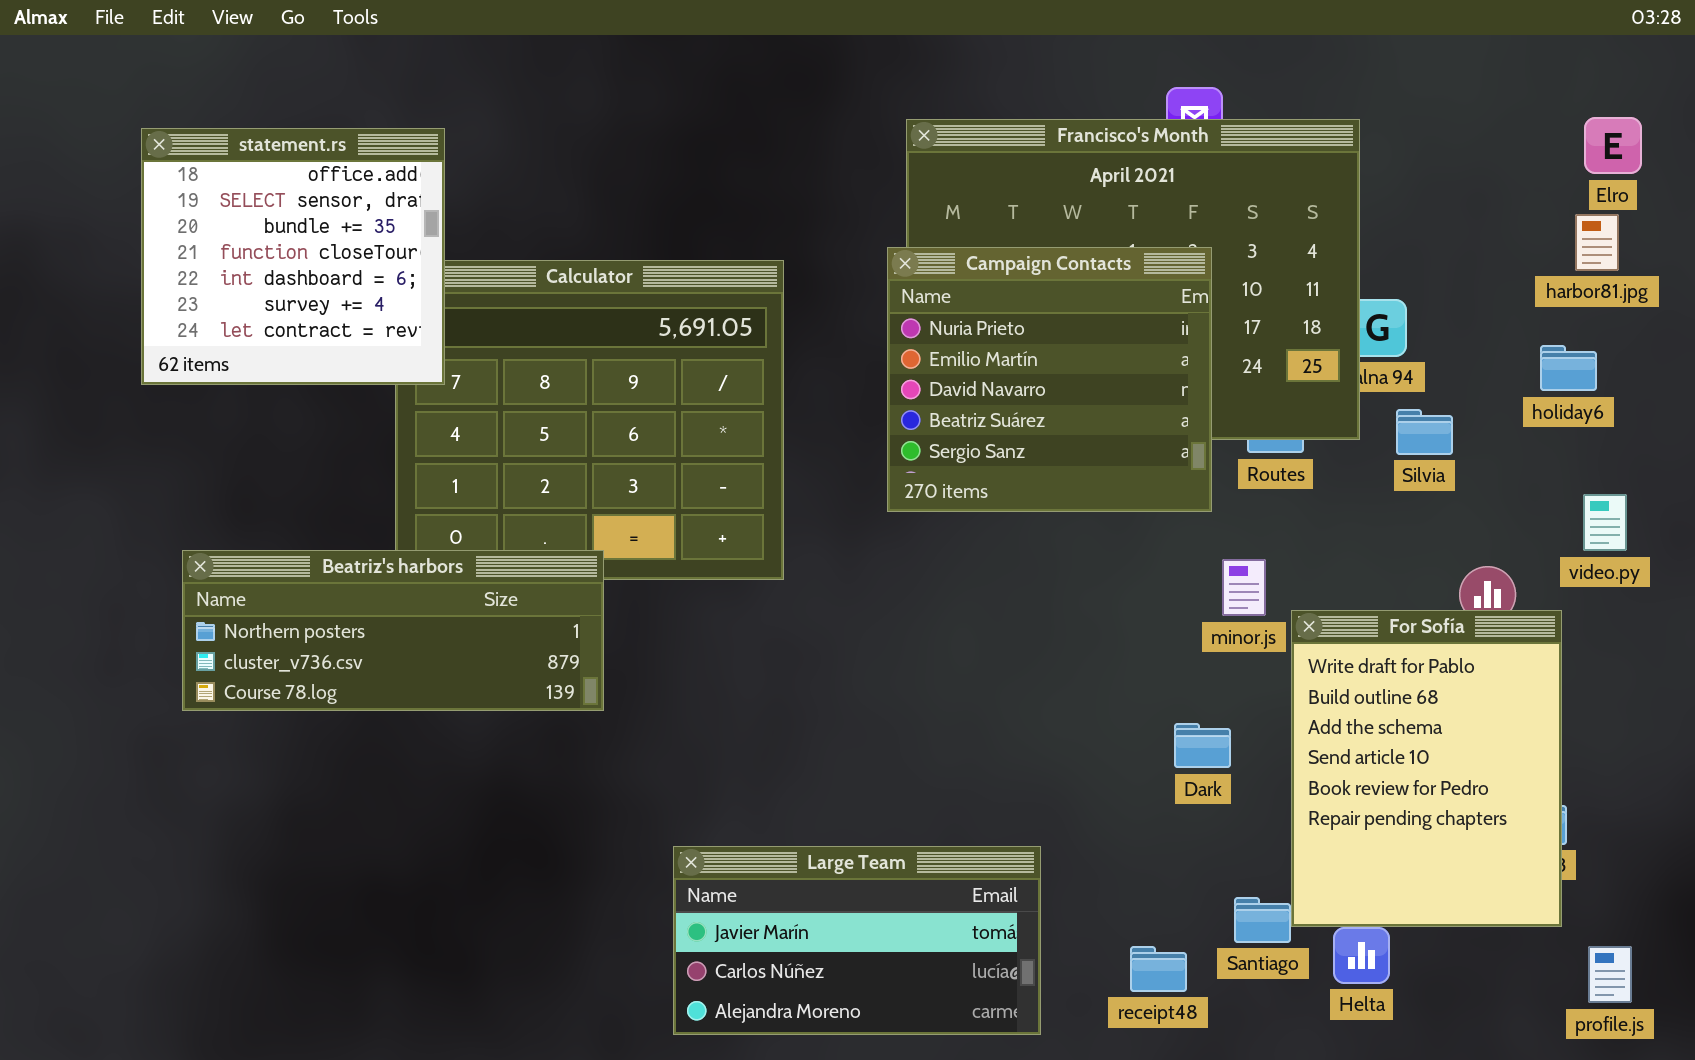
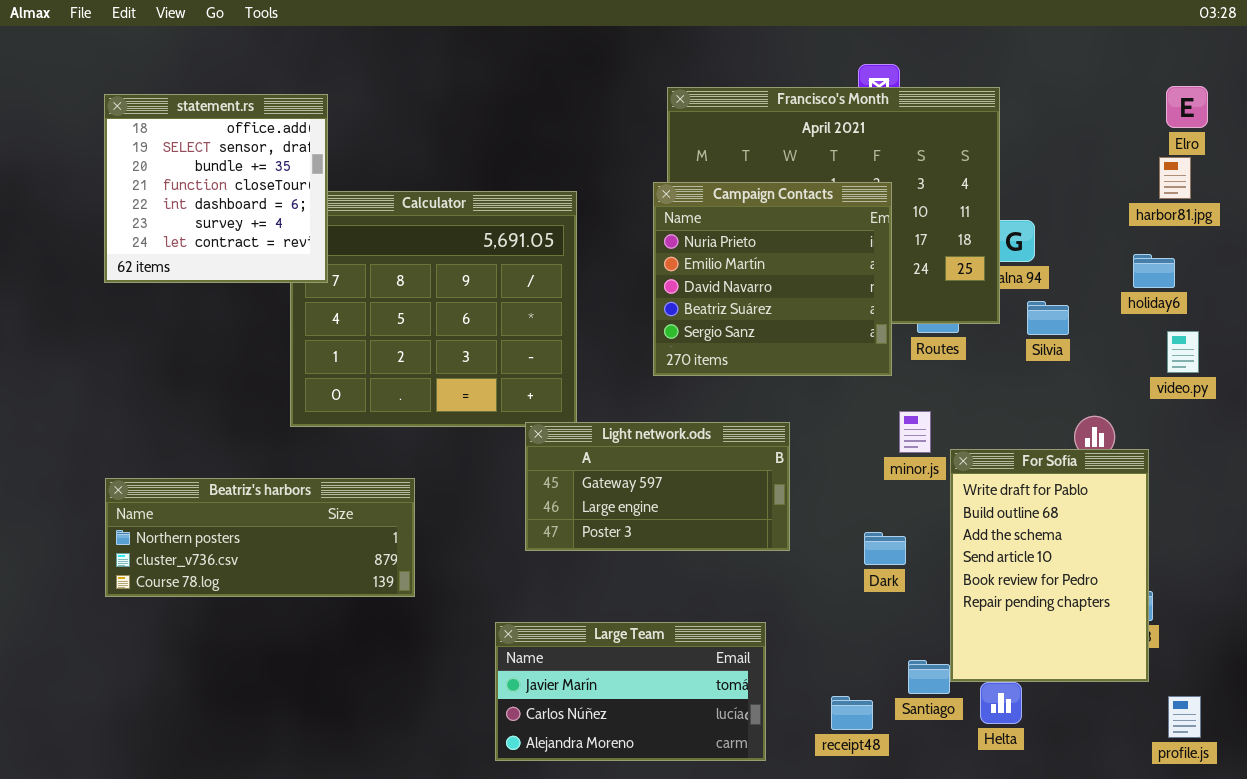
video.py: [1583,494,1627,551] -> [1167,331,1199,373], moved
Beatriz's harbors: [182,550,604,711] -> [105,478,415,597], moved
Light network.ods: none -> [525,422,790,551], opened

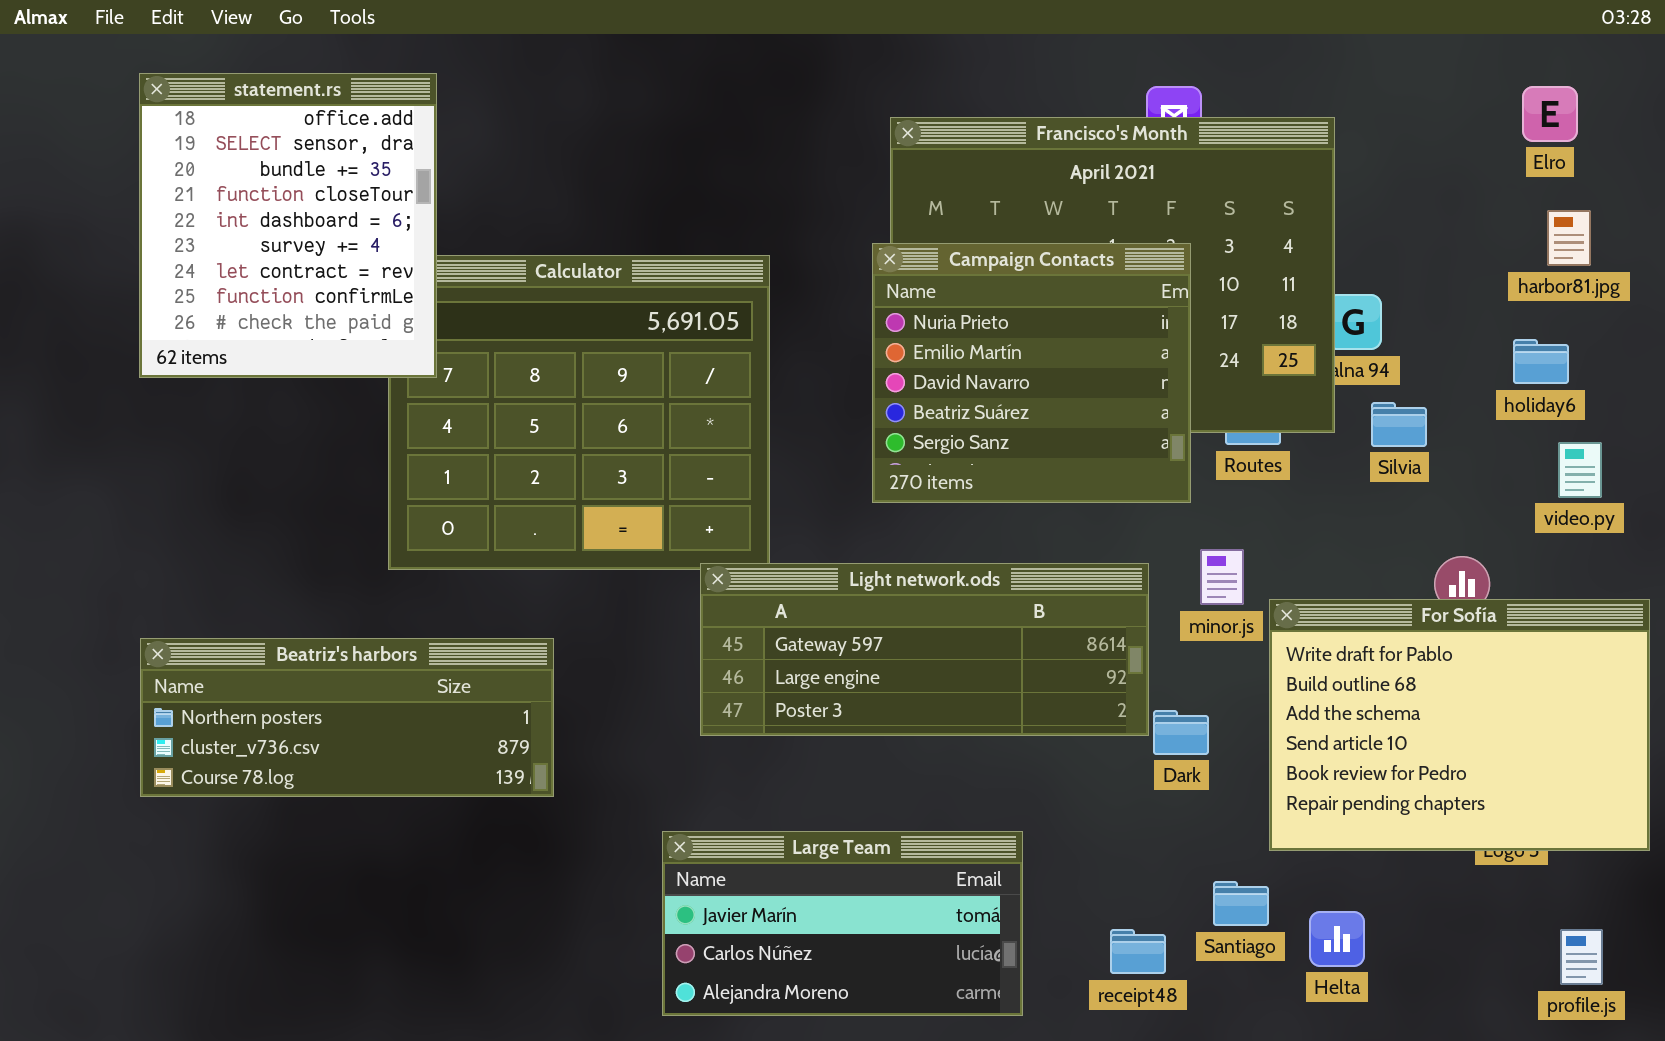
Elro: [1166,86,1208,128] -> [1522,86,1578,142], moved
statement.rs: [104,94,328,283] -> [139,73,437,378], resized
Light network.ods: [525,422,790,551] -> [700,563,1149,736], resized
For Sofía: [950,449,1149,682] -> [1269,599,1650,851], resized

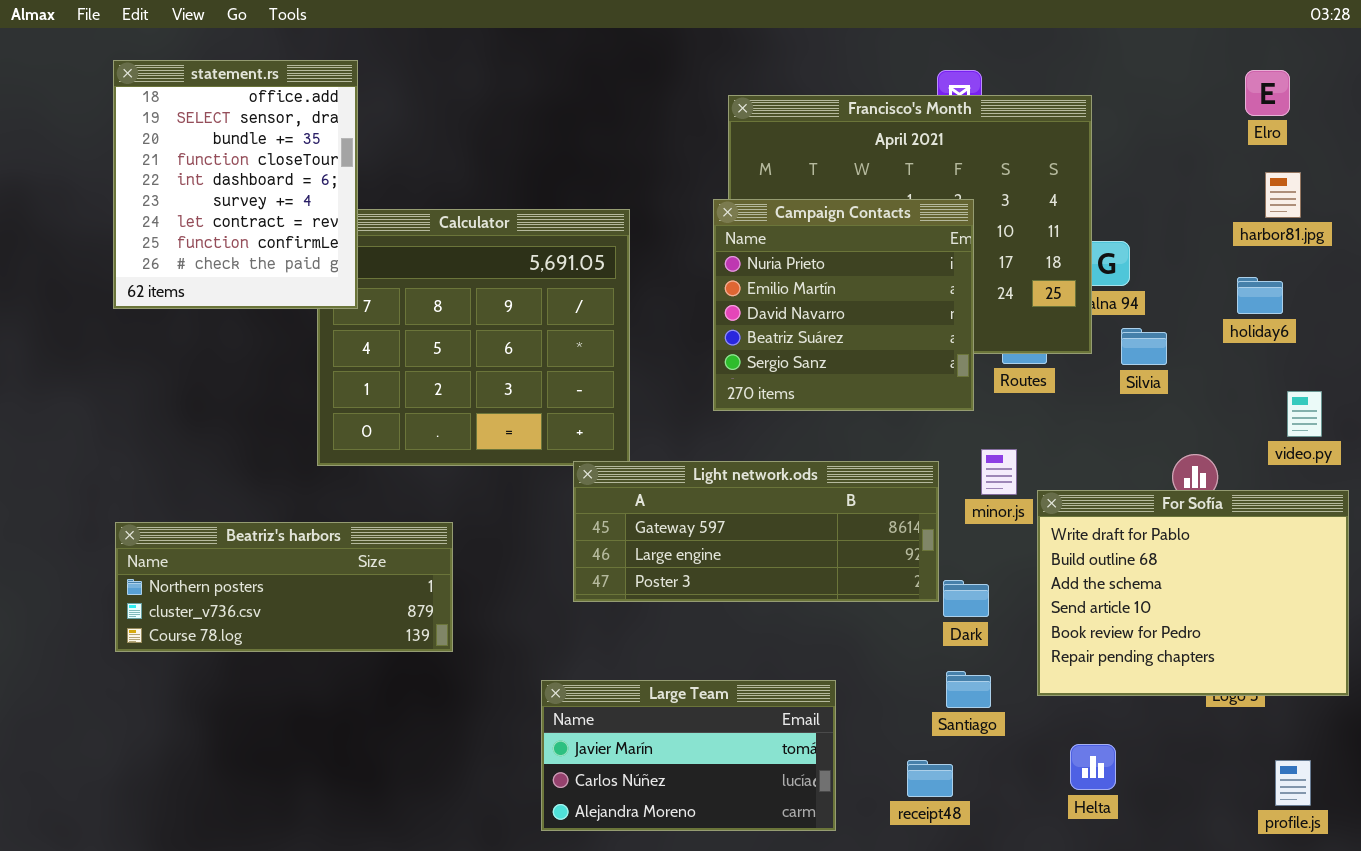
video.py: [1558,442,1602,498] -> [1287,391,1322,437], moved
Santiago: [1213,881,1269,926] -> [946,671,991,708], moved

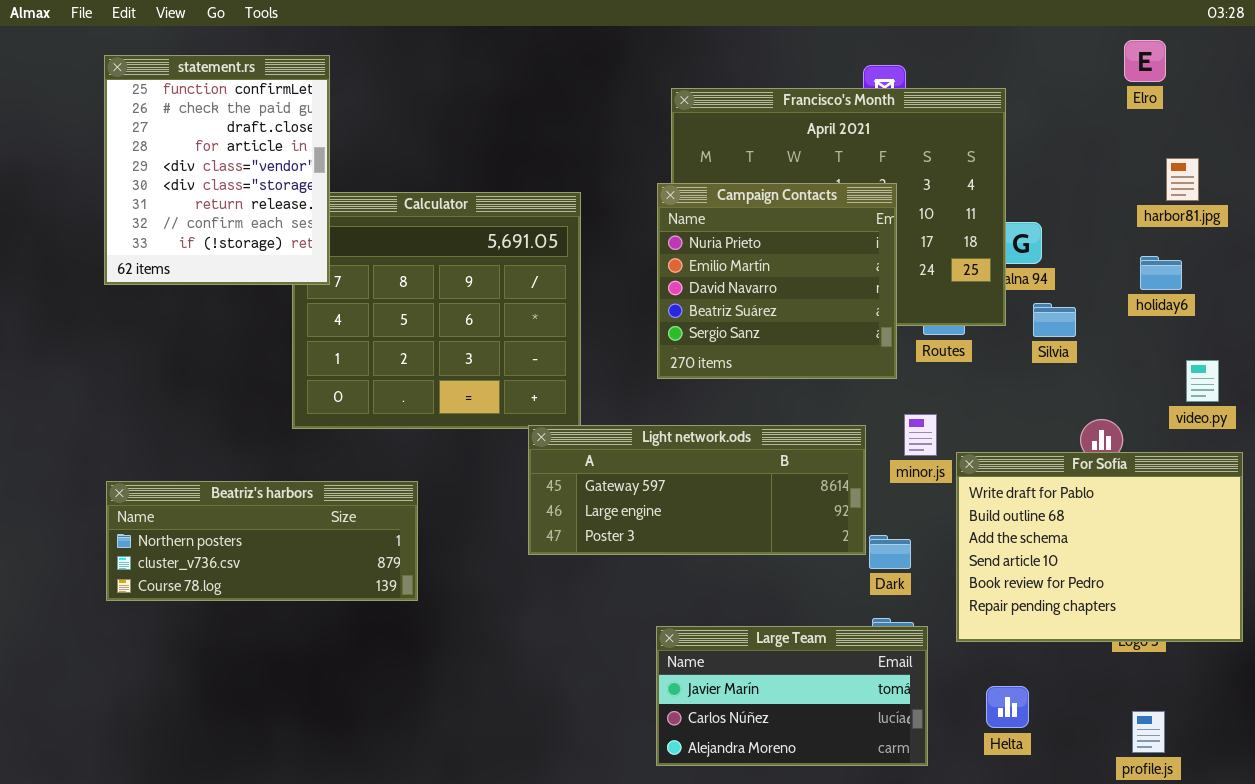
statement.rs: [113,60,358,309] -> [104,55,330,285], scrolled down 7 rows
Elro: [1245,70,1290,116] -> [1124,40,1166,82], moved
Large Team: [541,680,836,831] -> [656,626,928,766], moved
profile.js: [1275,760,1311,806] -> [1132,711,1165,753], moved

